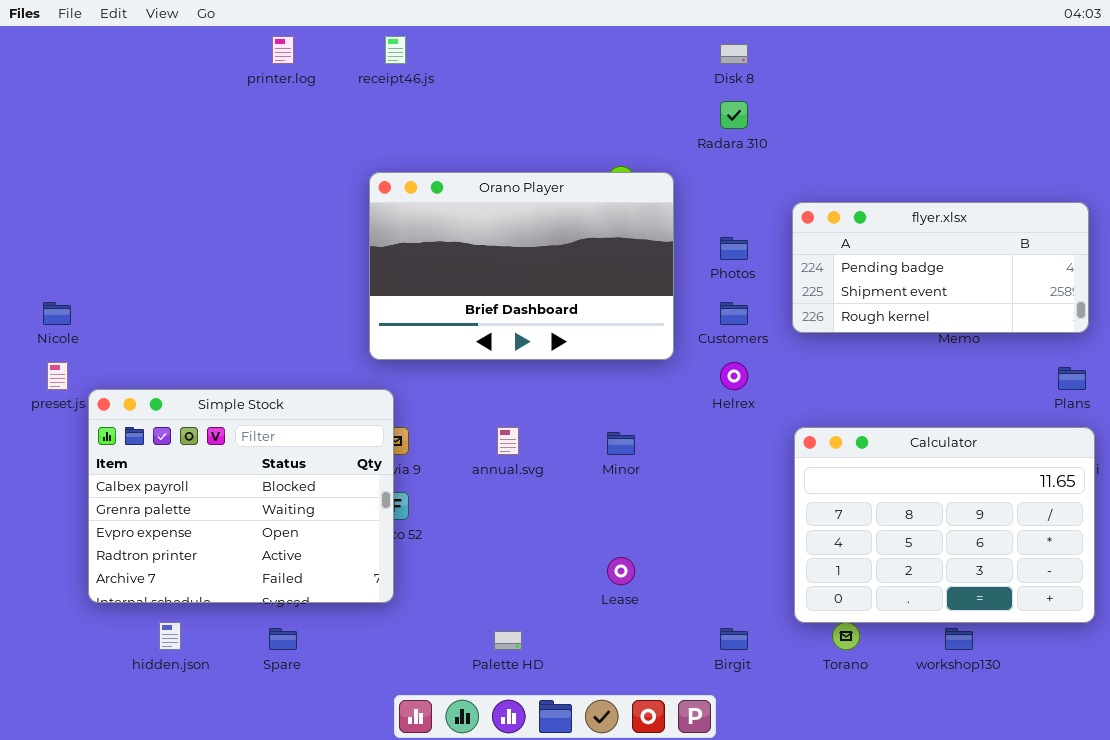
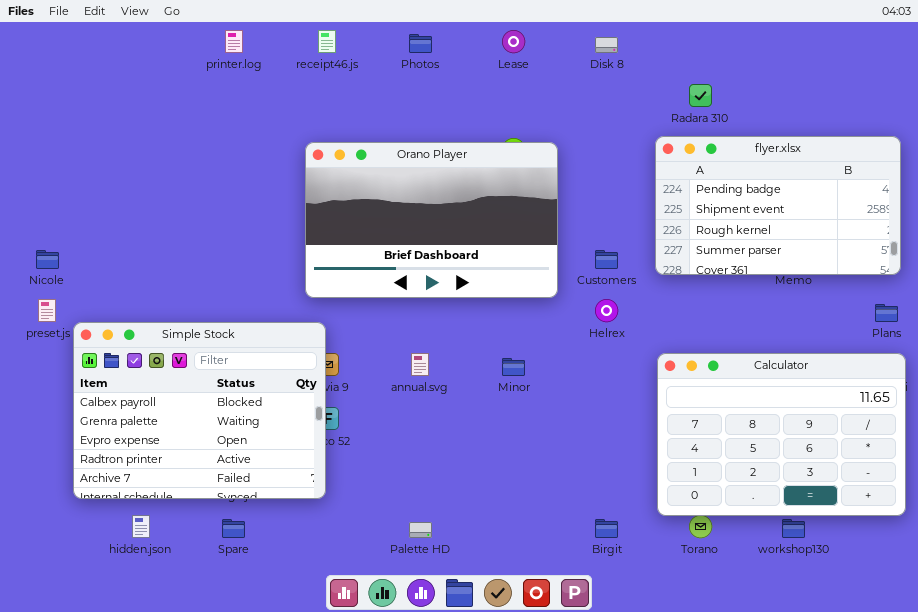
Radara 310: [720,101,748,129] -> [689,84,712,107], moved
flyer.xlsx: [792,202,1089,333] -> [655,136,901,275], resized
Photos: [720,237,748,260] -> [409,34,432,53], moved
Lease: [607,557,635,585] -> [502,30,525,53], moved

